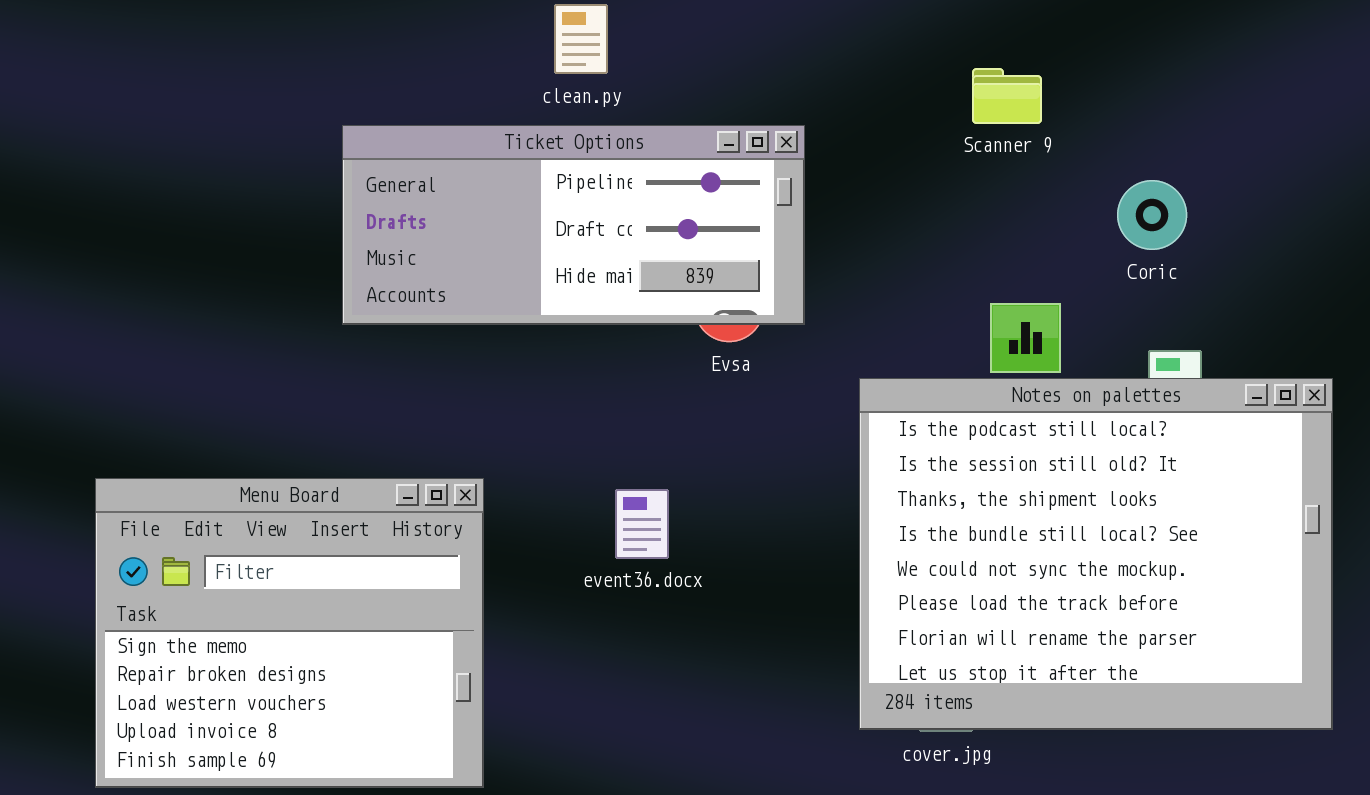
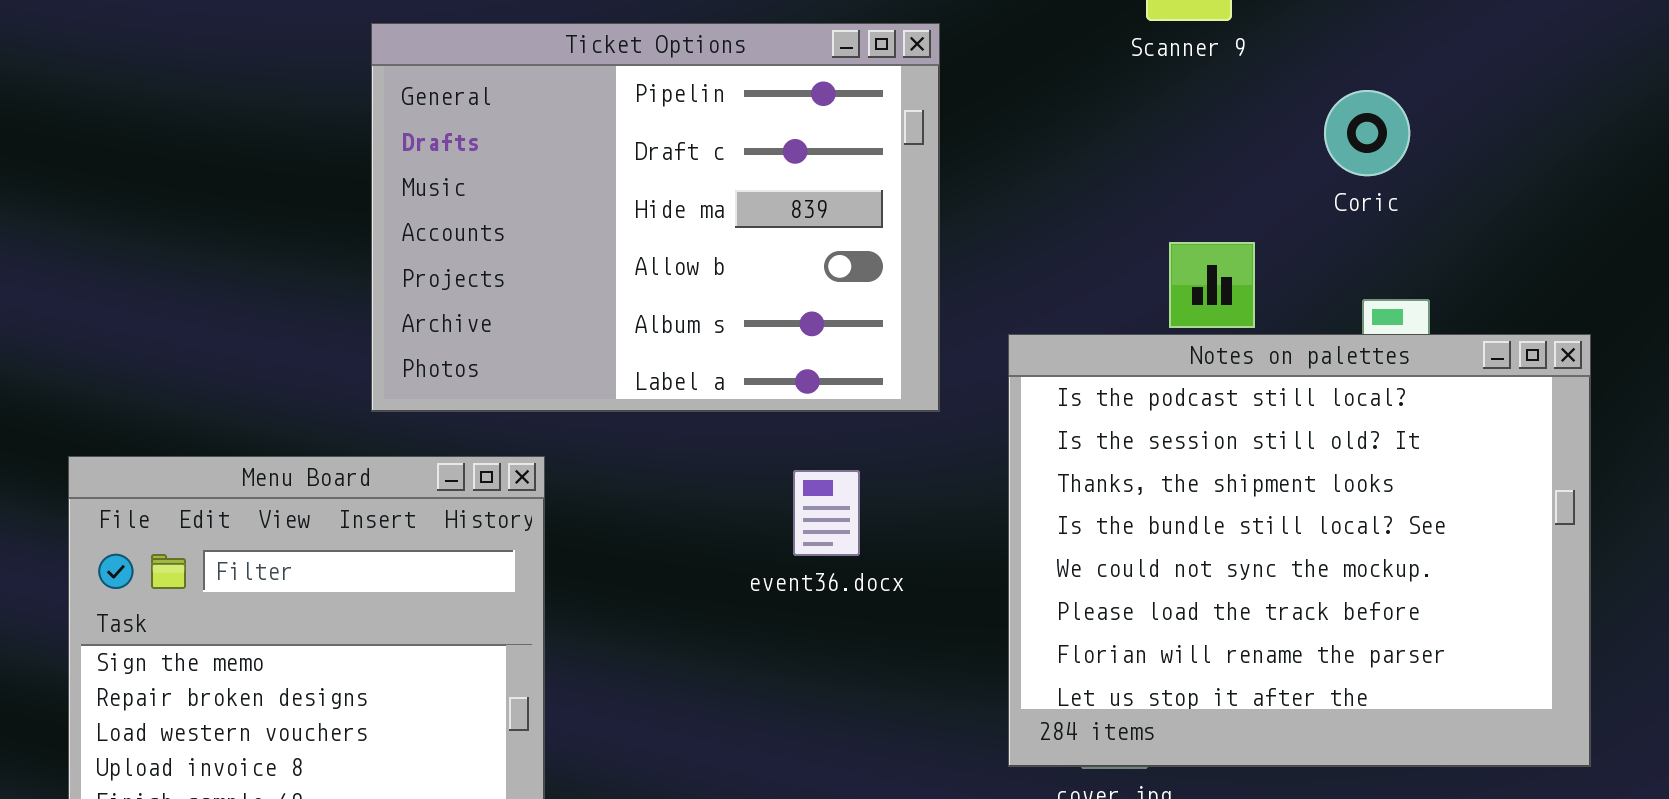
Ticket Options: [342,125,805,325] -> [371,23,940,412], resized
event36.docx: [615,489,669,559] -> [793,470,860,556], moved

